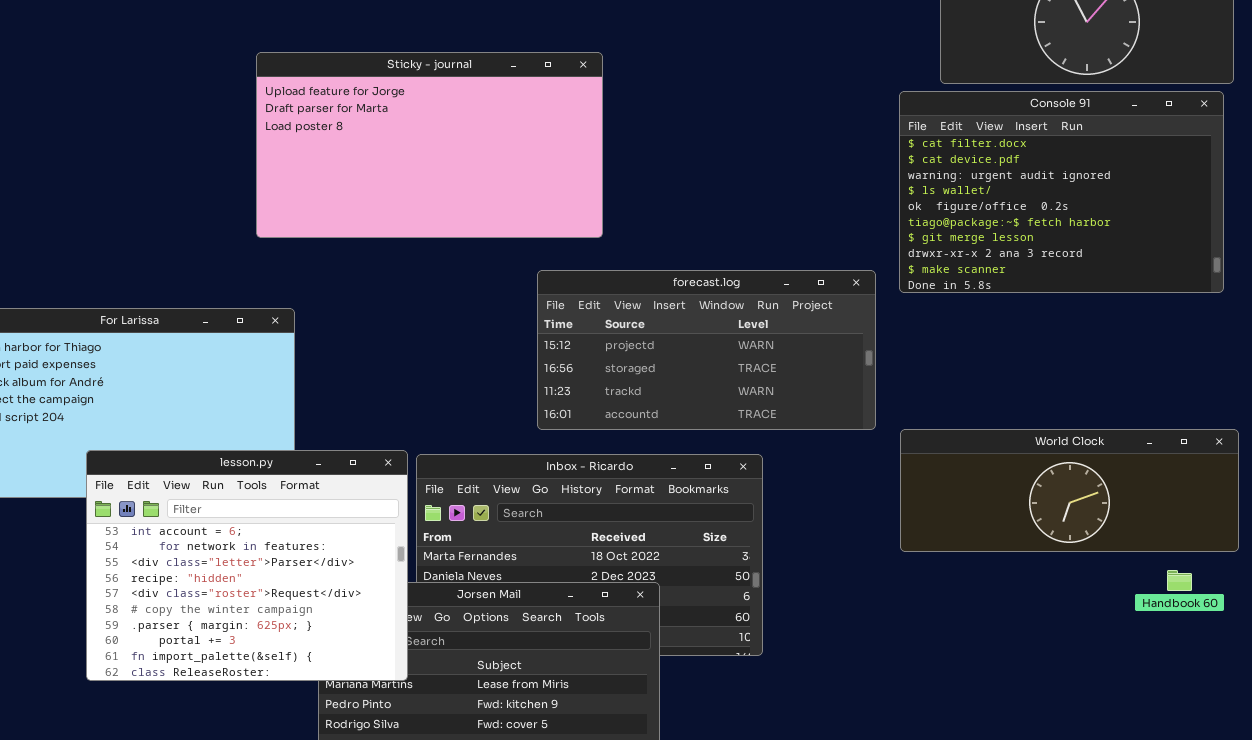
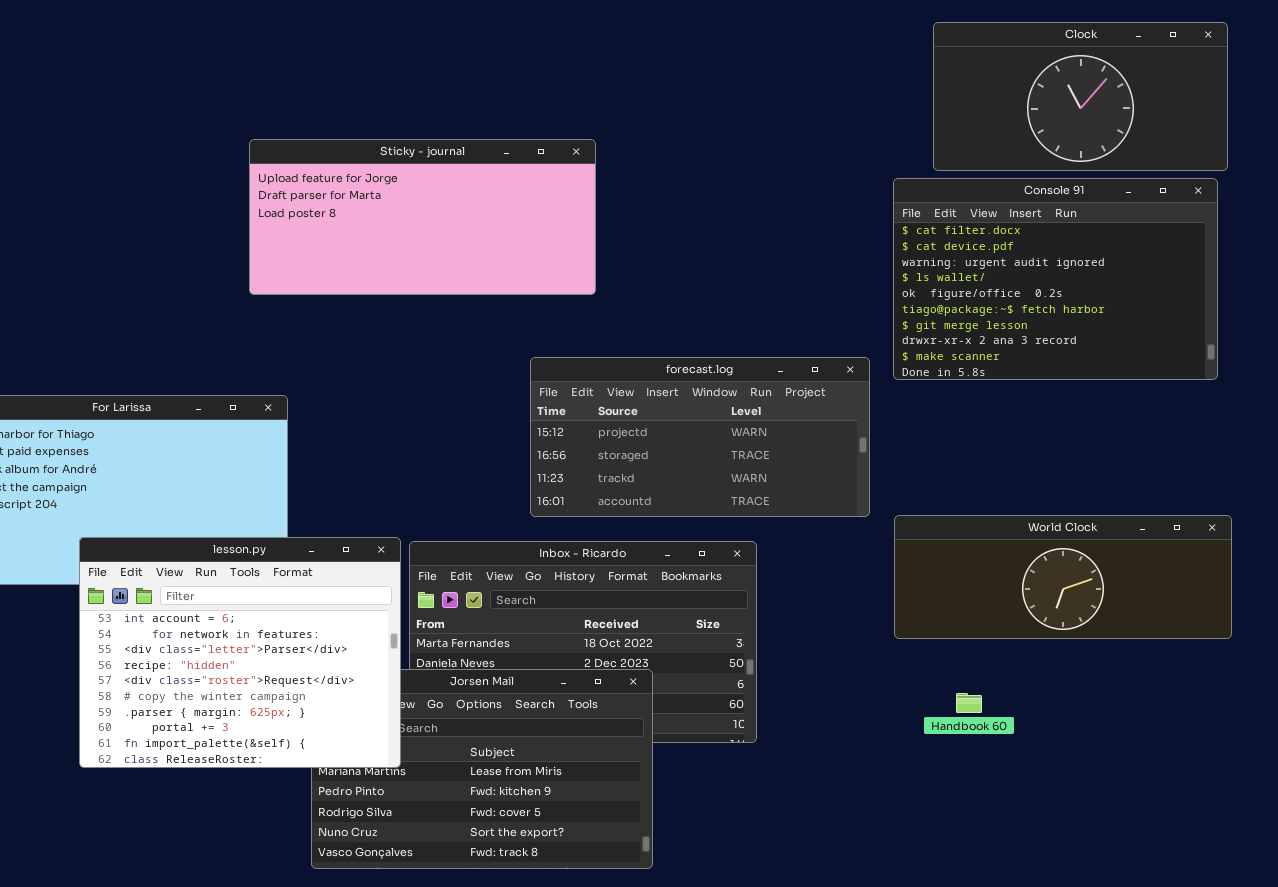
Sticky - journal: [256,52,603,238] -> [249,139,596,295], resized
Handbook 60: [1167,570,1192,591] -> [956,693,982,713], moved

